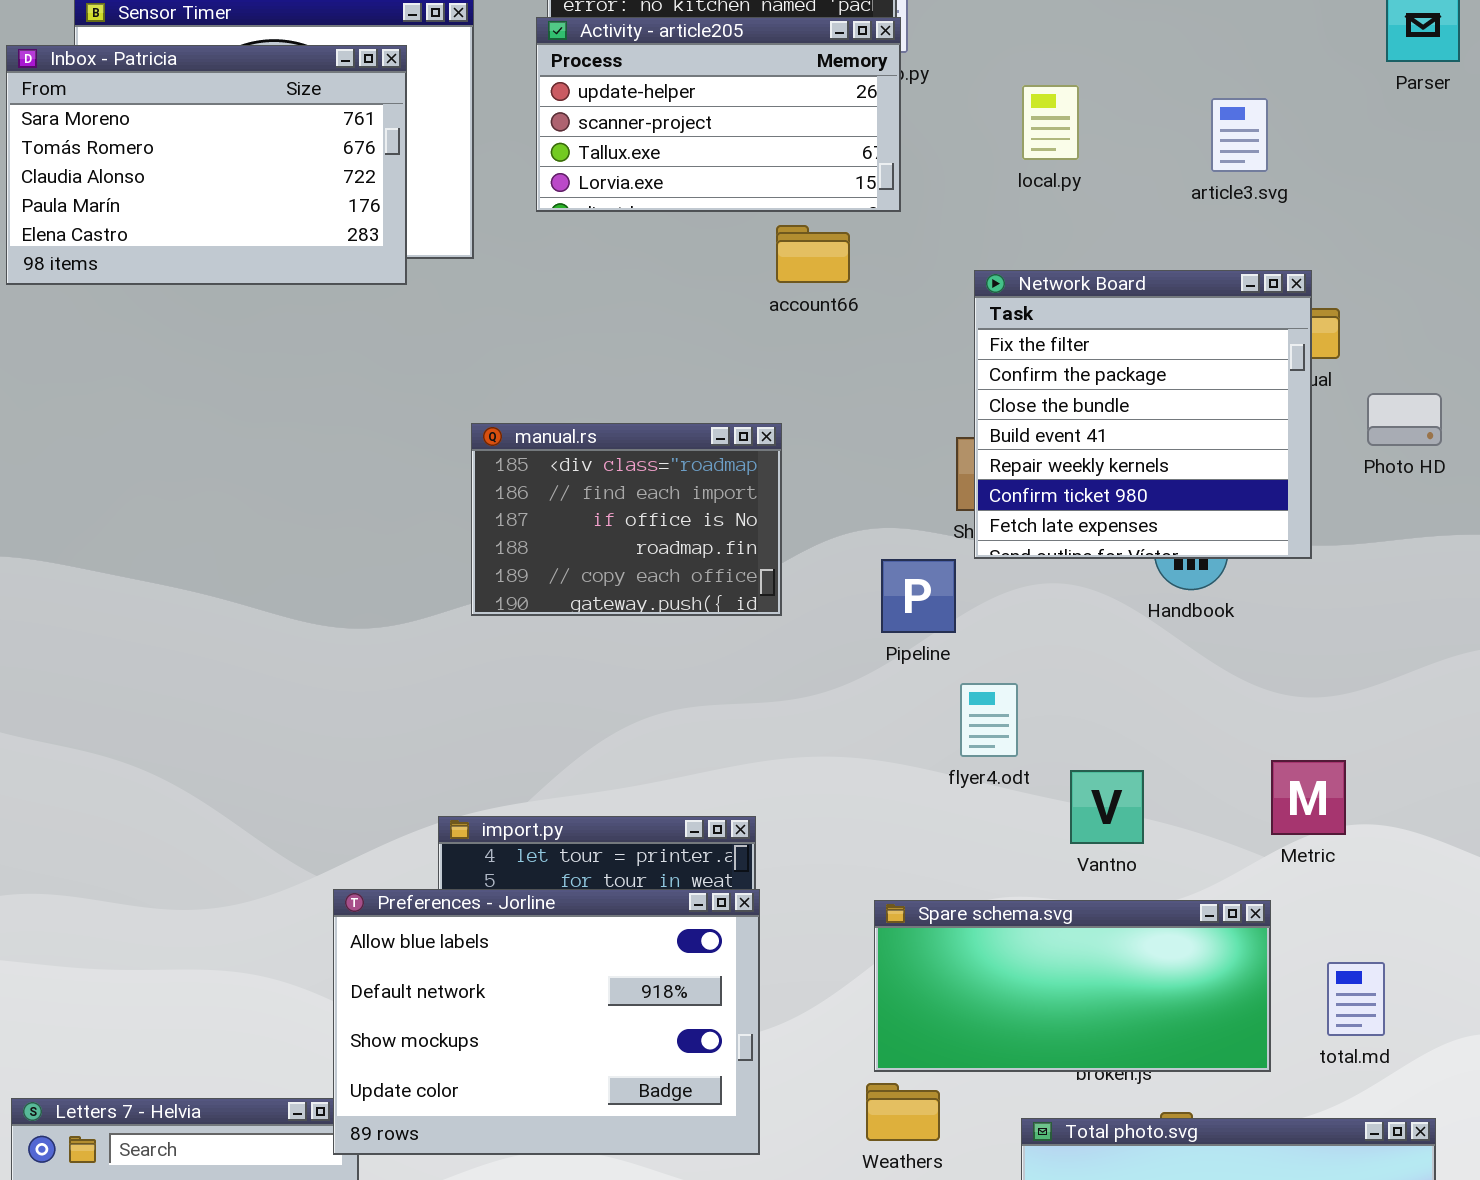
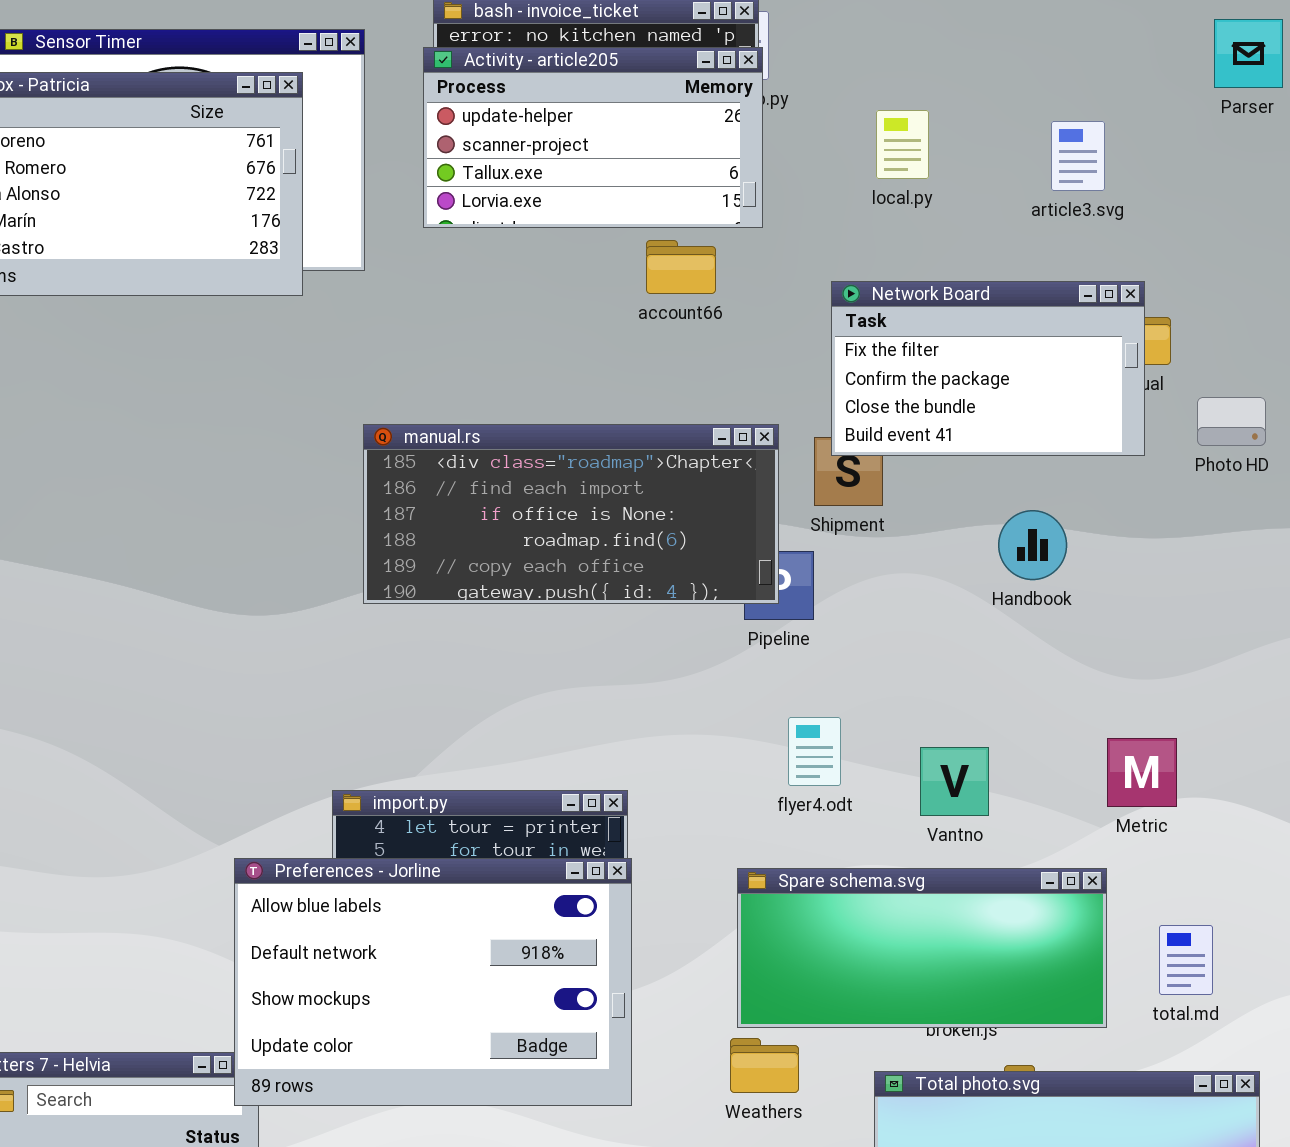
Network Board: [974,270,1312,559] -> [831,281,1145,456], resized
manual.rs: [471,423,782,616] -> [363,424,779,604], resized
flyer4.odt: [960,683,1018,757] -> [788,717,841,786], moved

